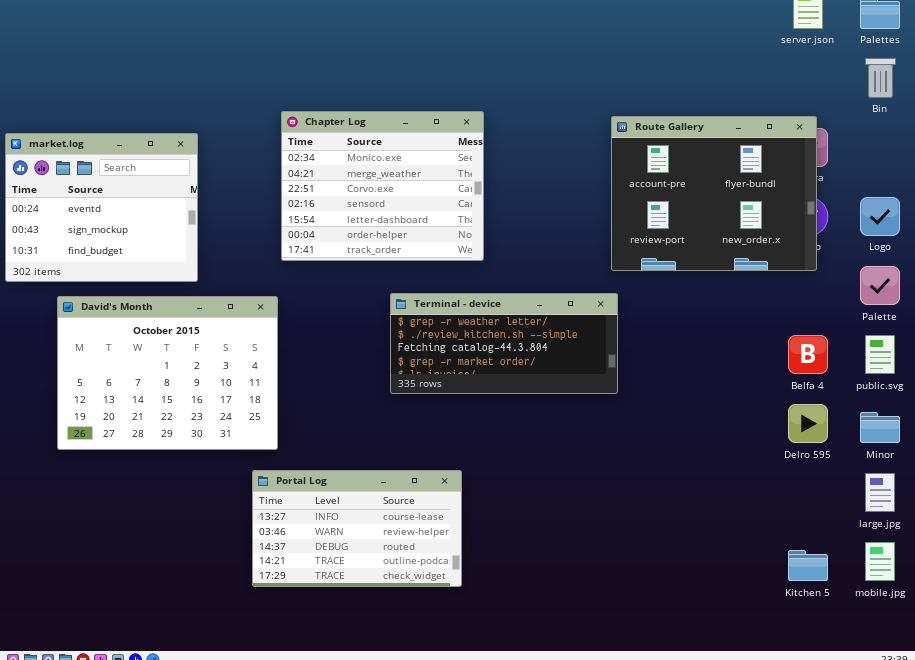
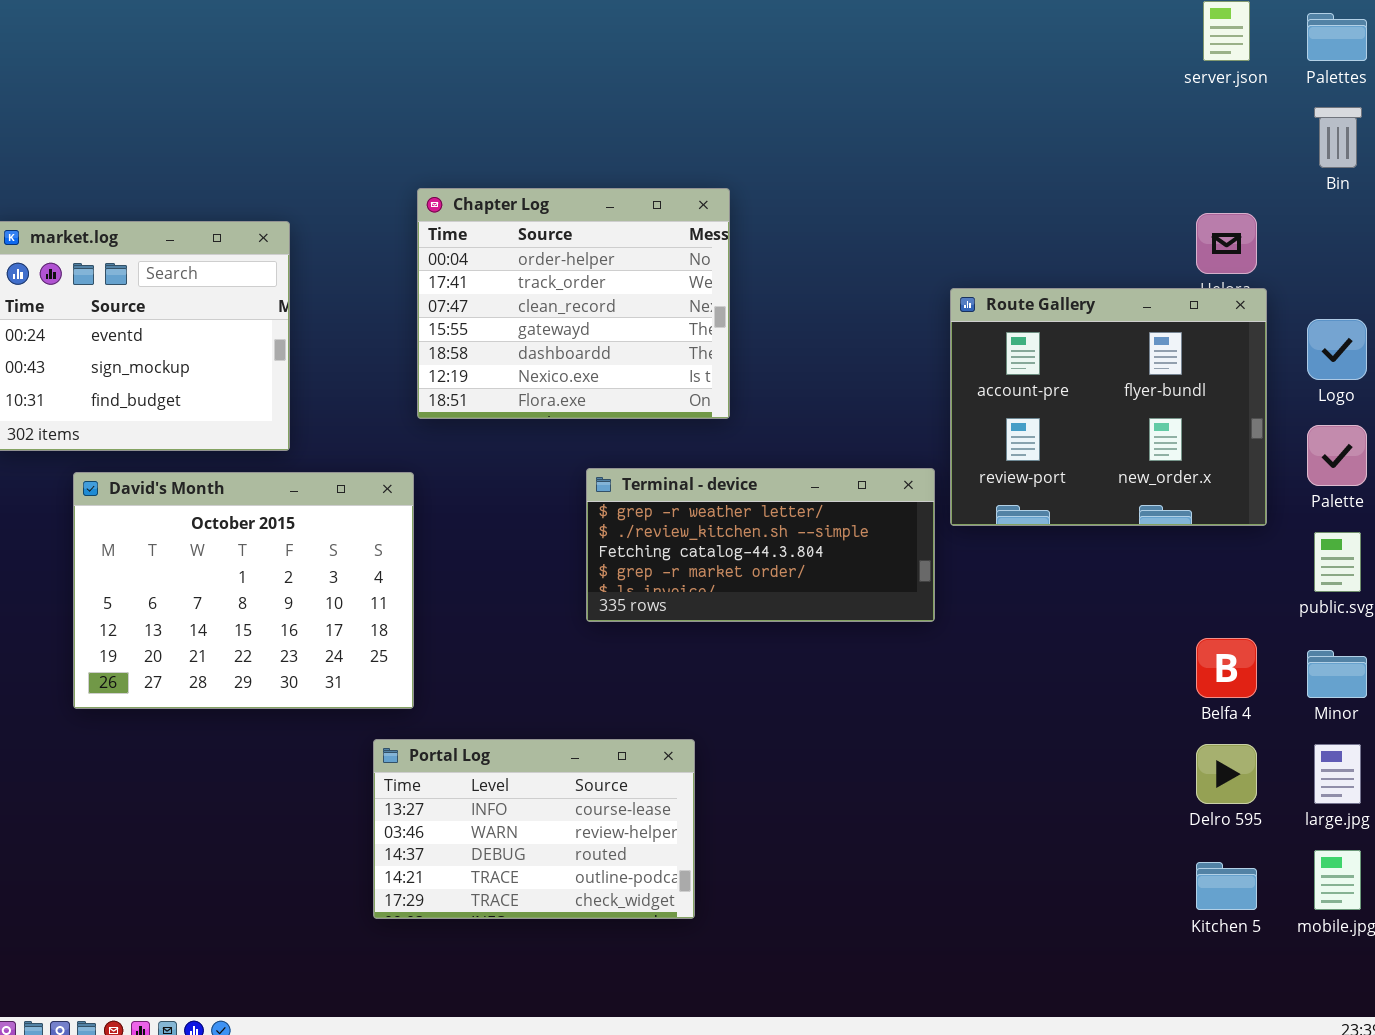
Chapter Log: [281,111,484,261] -> [417,188,730,419], scrolled down 5 rows
Route Gallery: [611,116,817,271] -> [950,288,1267,526], moved
Belfa 4: [788,335,828,374] -> [1196,638,1257,698], moved
Delro 595: [788,404,828,443] -> [1196,744,1257,804], moved

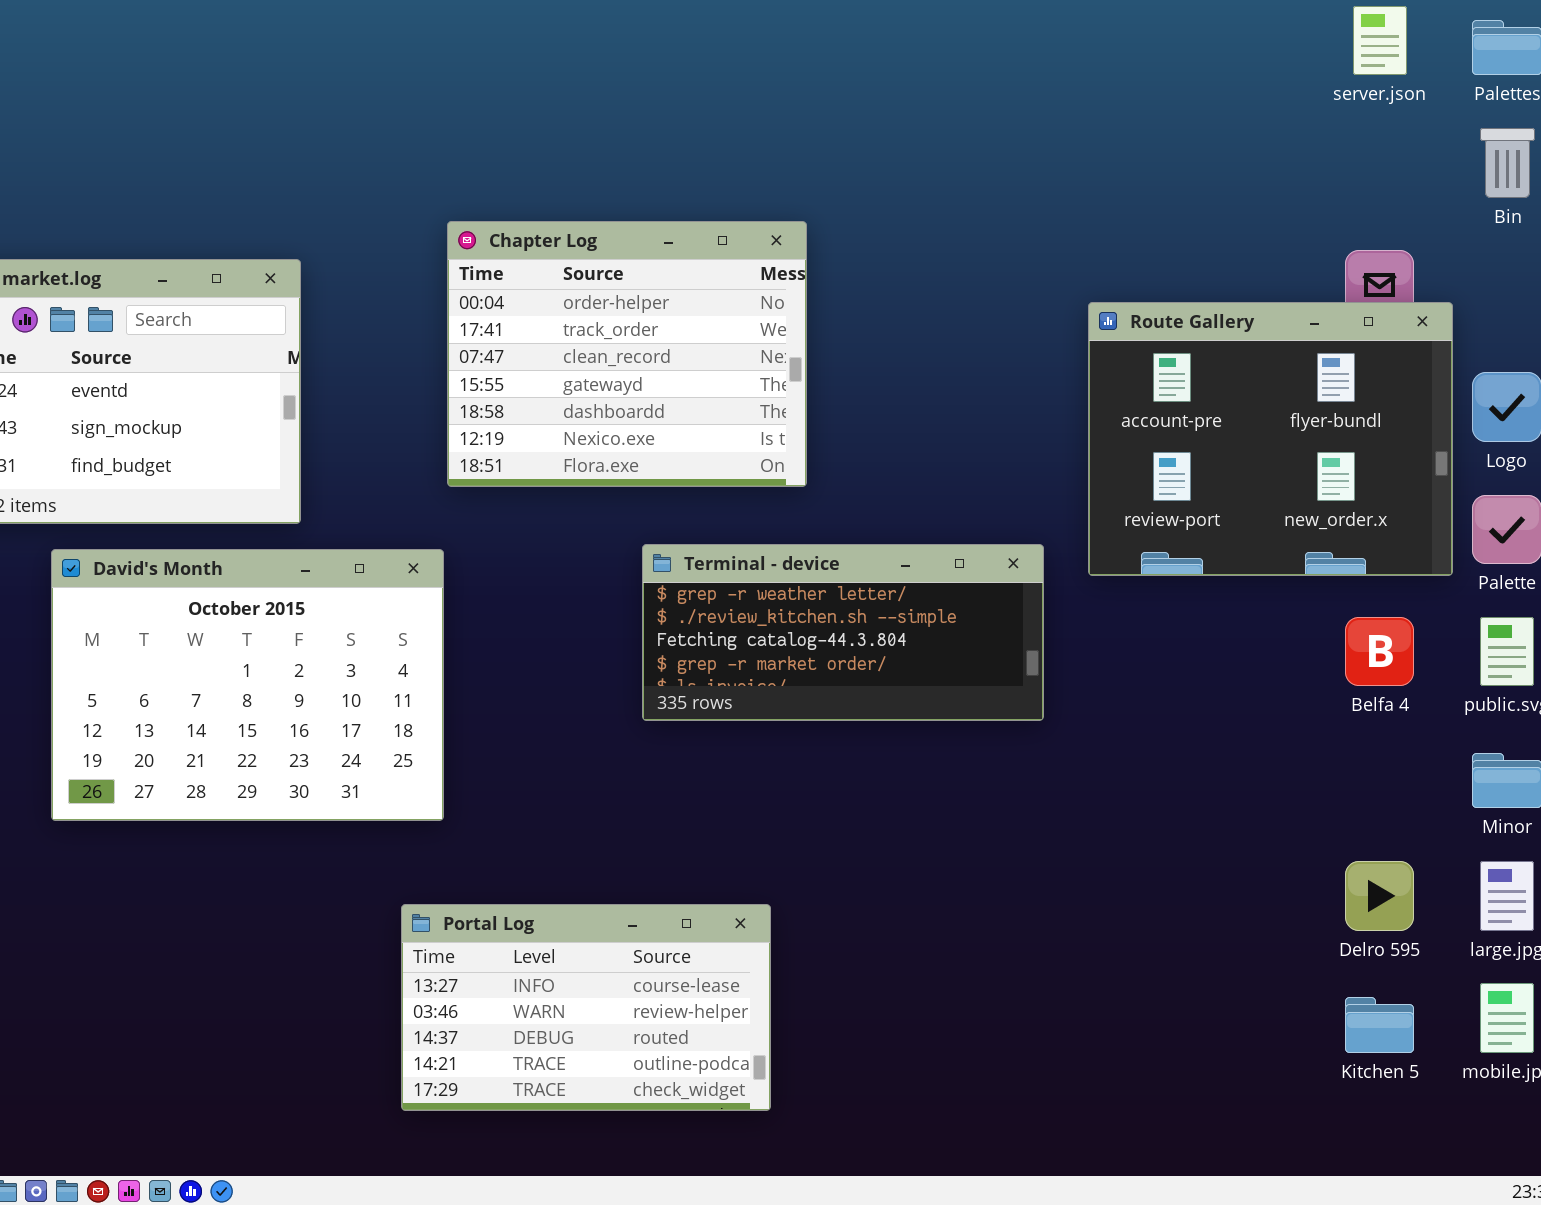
Route Gallery: [950,288,1267,526] -> [1088,302,1453,576], moved
Belfa 4: [1196,638,1257,698] -> [1345,617,1414,686], moved
Portal Log: [373,739,695,919] -> [401,904,771,1111], moved

